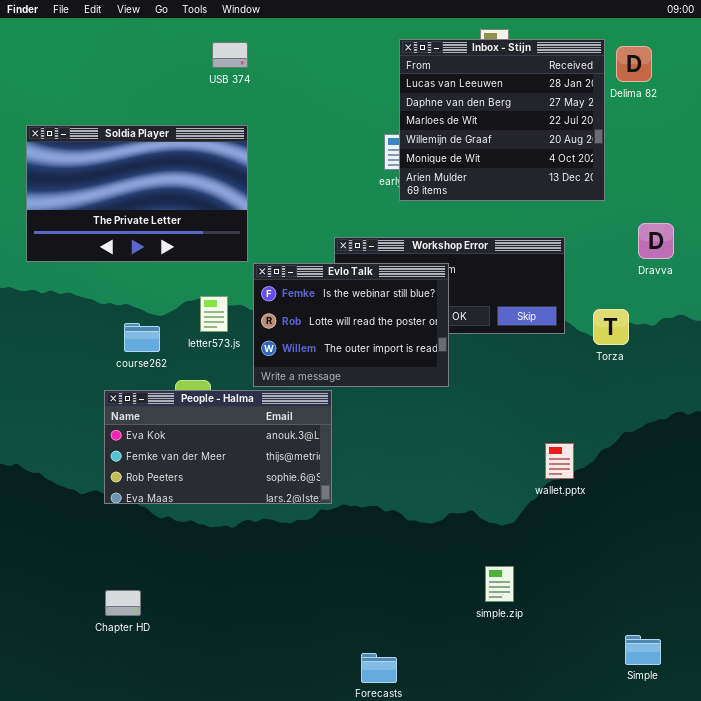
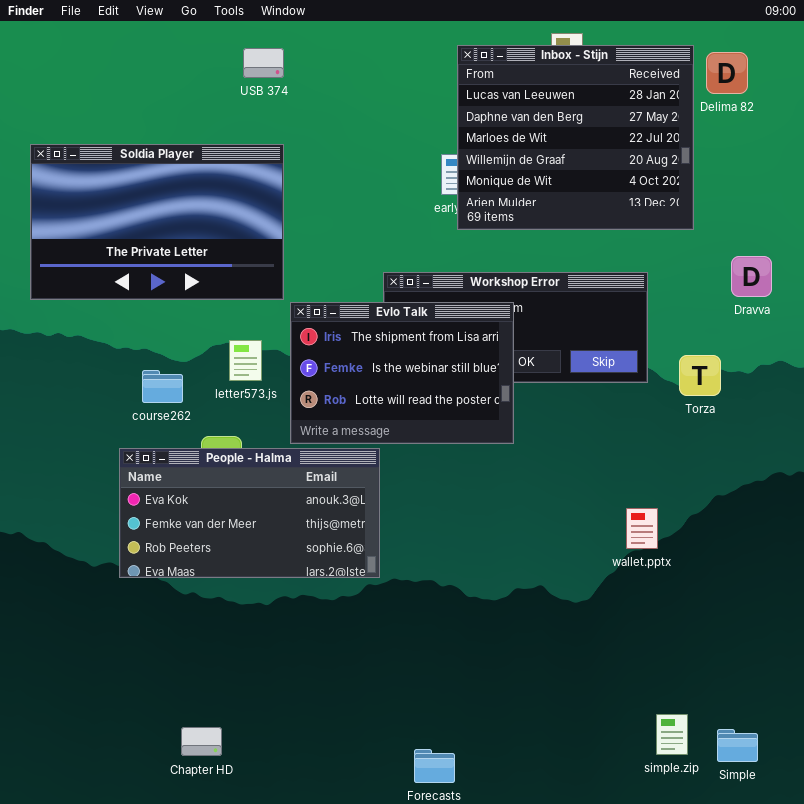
Evlo Talk: [253,263,449,387] -> [290,302,514,444], scrolled up 1 row
simple.zip: [485,566,514,602] -> [656,714,688,755], moved
Chapter HD: [105,590,141,616] -> [181,727,222,756], moved

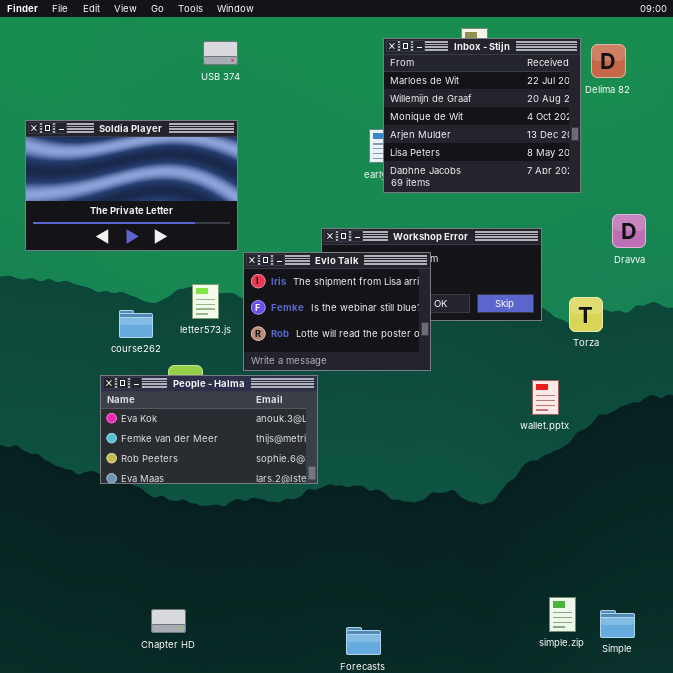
Inbox - Stijn: [457,45,694,230] -> [383,38,581,193], scrolled down 2 rows
wallet.pptx: [626,508,658,549] -> [532,380,559,415], moved

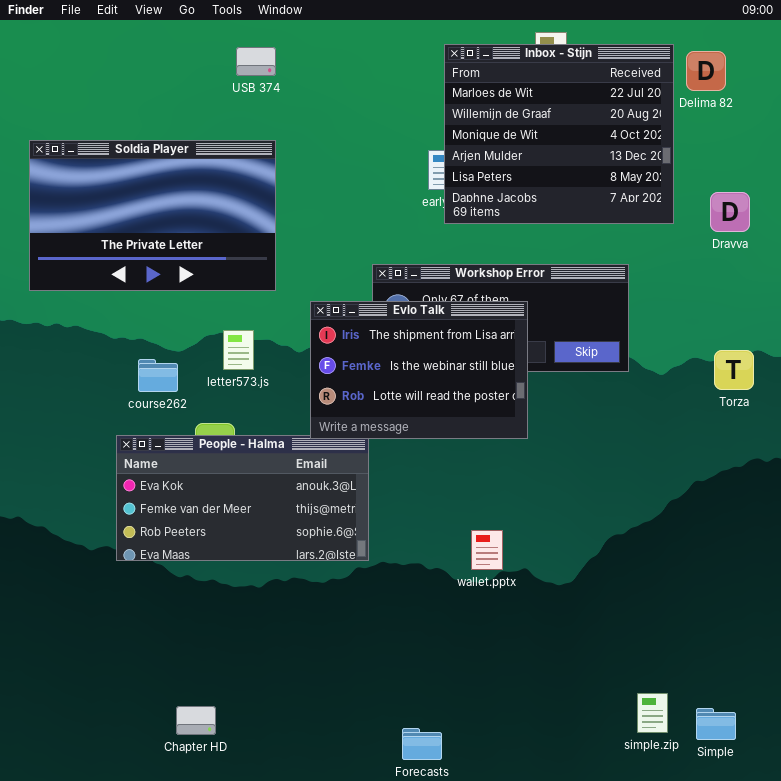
Dravva: [612,214,646,248] -> [710,192,750,232], moved
Evlo Talk: [243,252,431,371] -> [310,301,528,439], moved
Torza: [569,297,603,332] -> [714,350,754,390], moved
wallet.pptx: [532,380,559,415] -> [471,530,503,570], moved

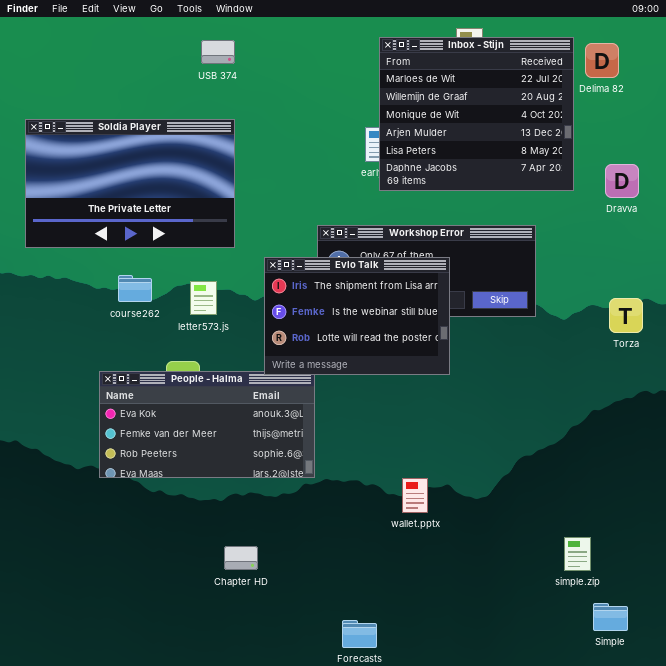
course262: [138,359,178,392] -> [118,275,152,302], moved
wallet.pptx: [471,530,503,570] -> [402,478,428,513], moved
simple.zip: [637,693,668,733] -> [564,537,591,571], moved
Chapter HD: [176,706,216,735] -> [224,546,258,570], moved

